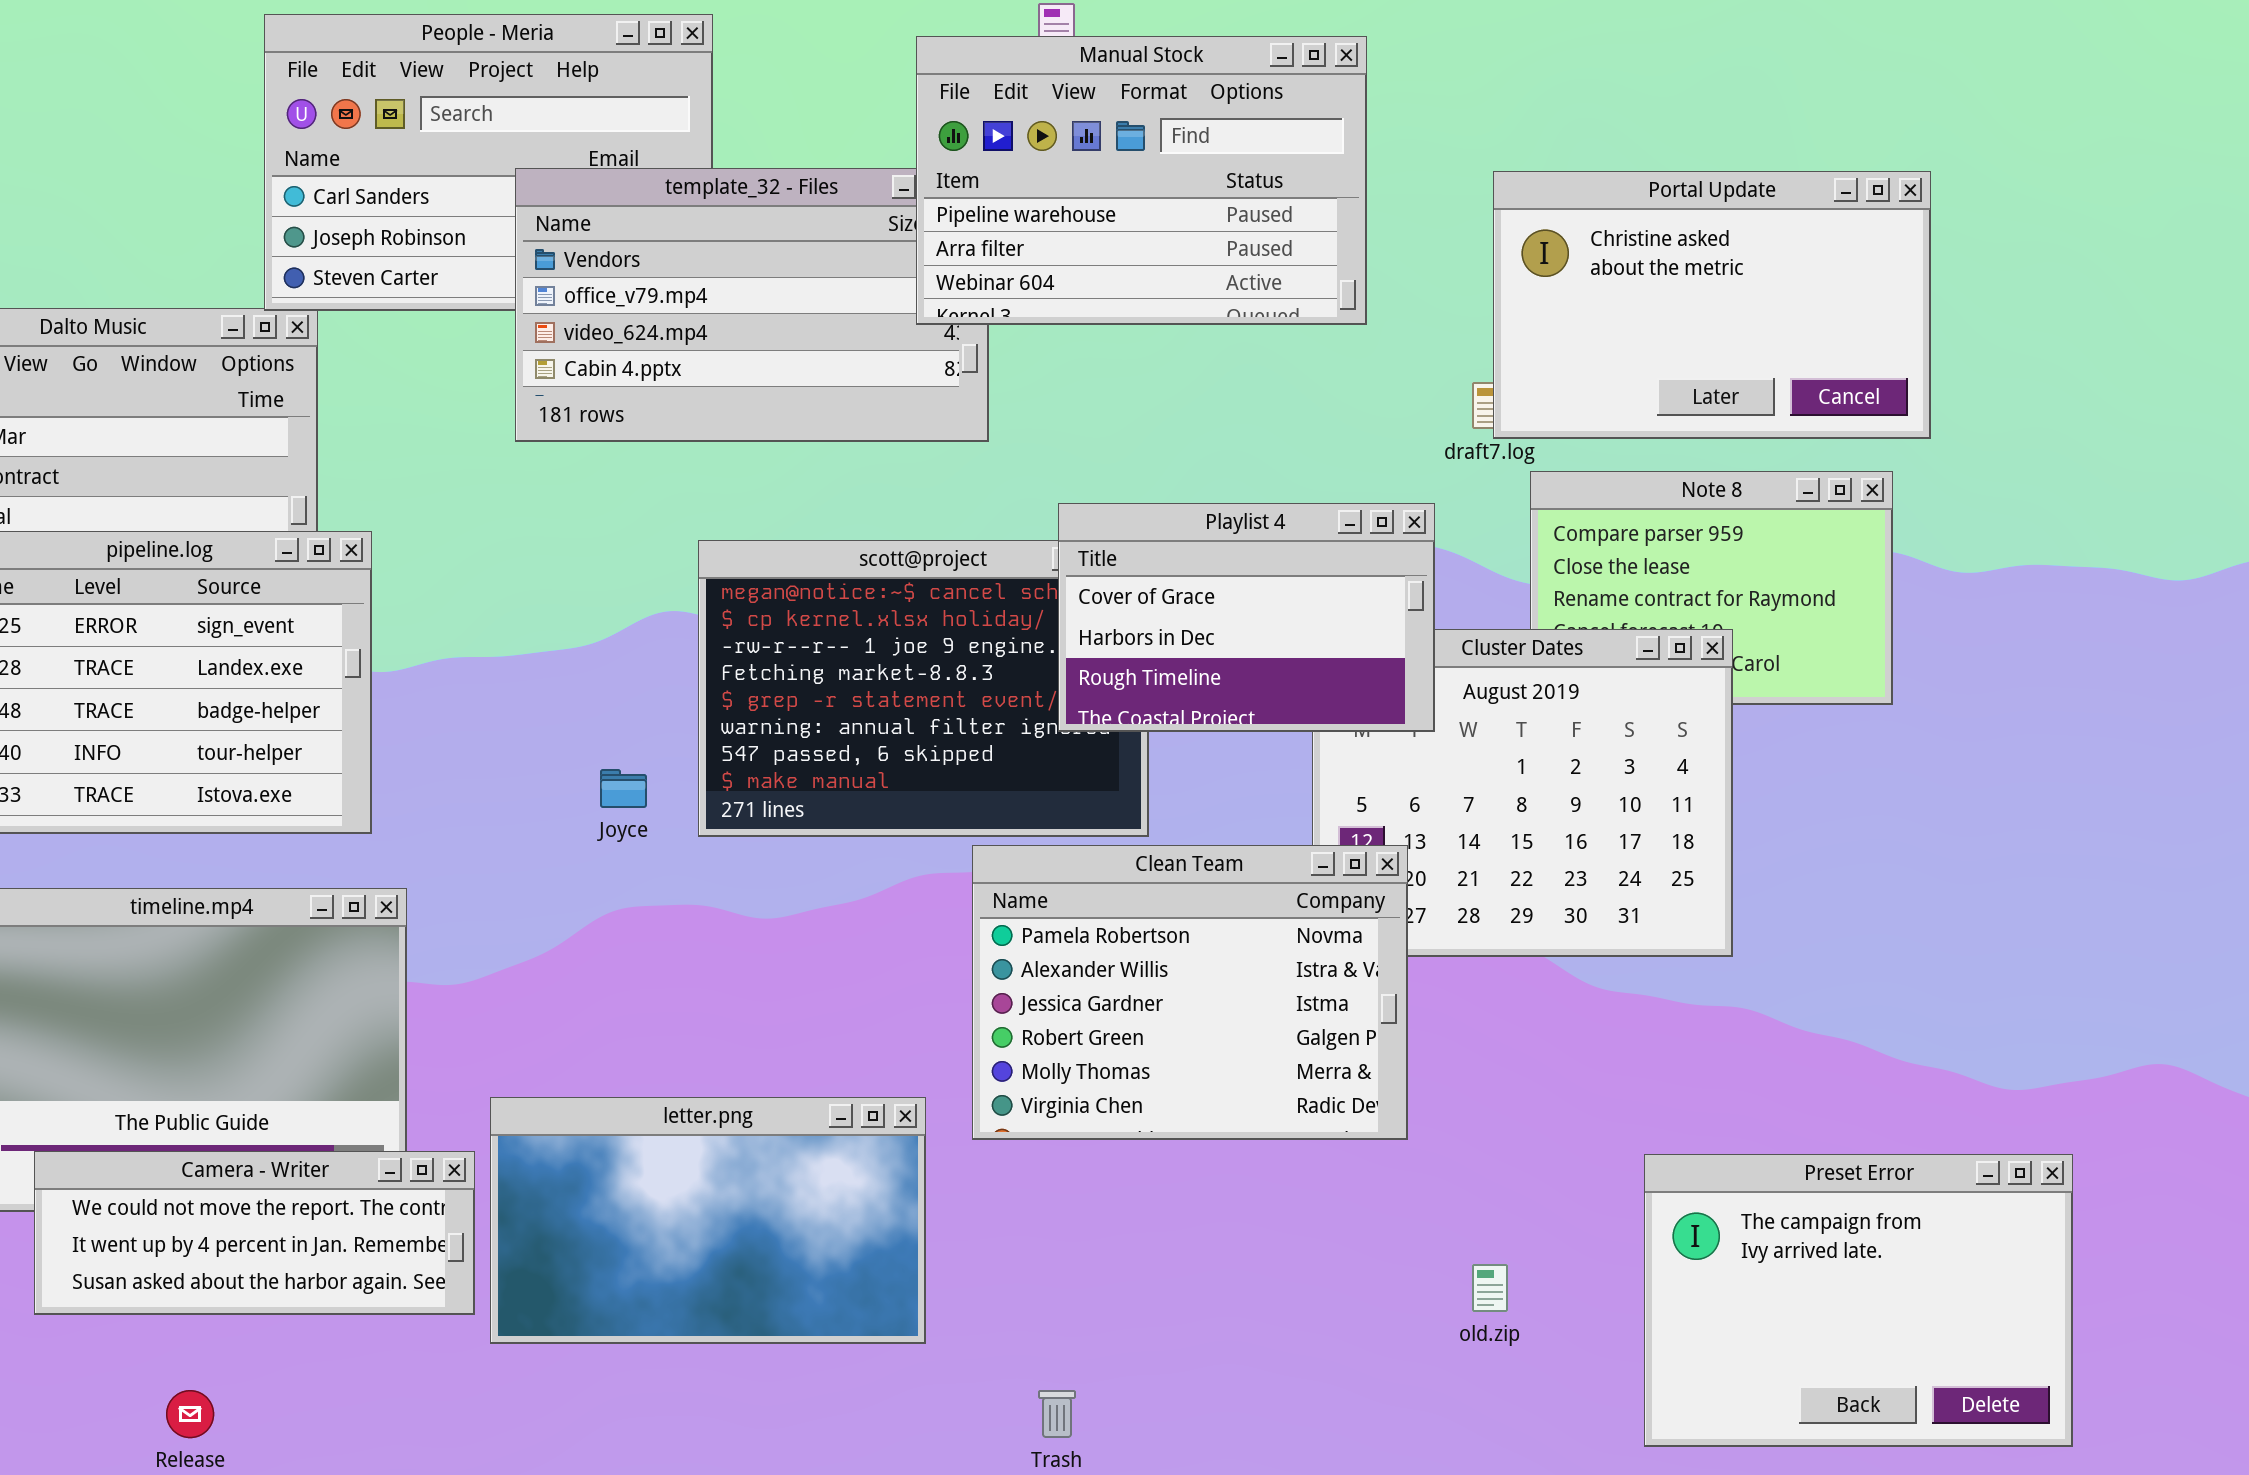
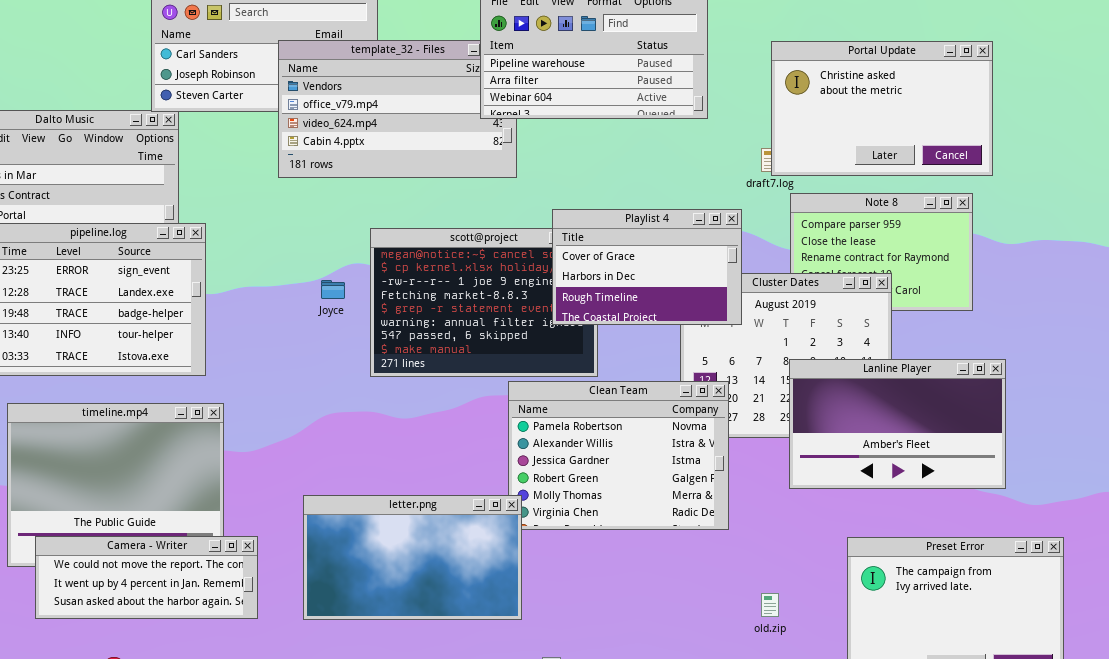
Joyce: [600,769,647,808] -> [321,280,345,299], moved
Lanline Player: none -> [789,359,1006,489], opened
letter.png: [490,1097,926,1344] -> [303,495,522,620], moved

